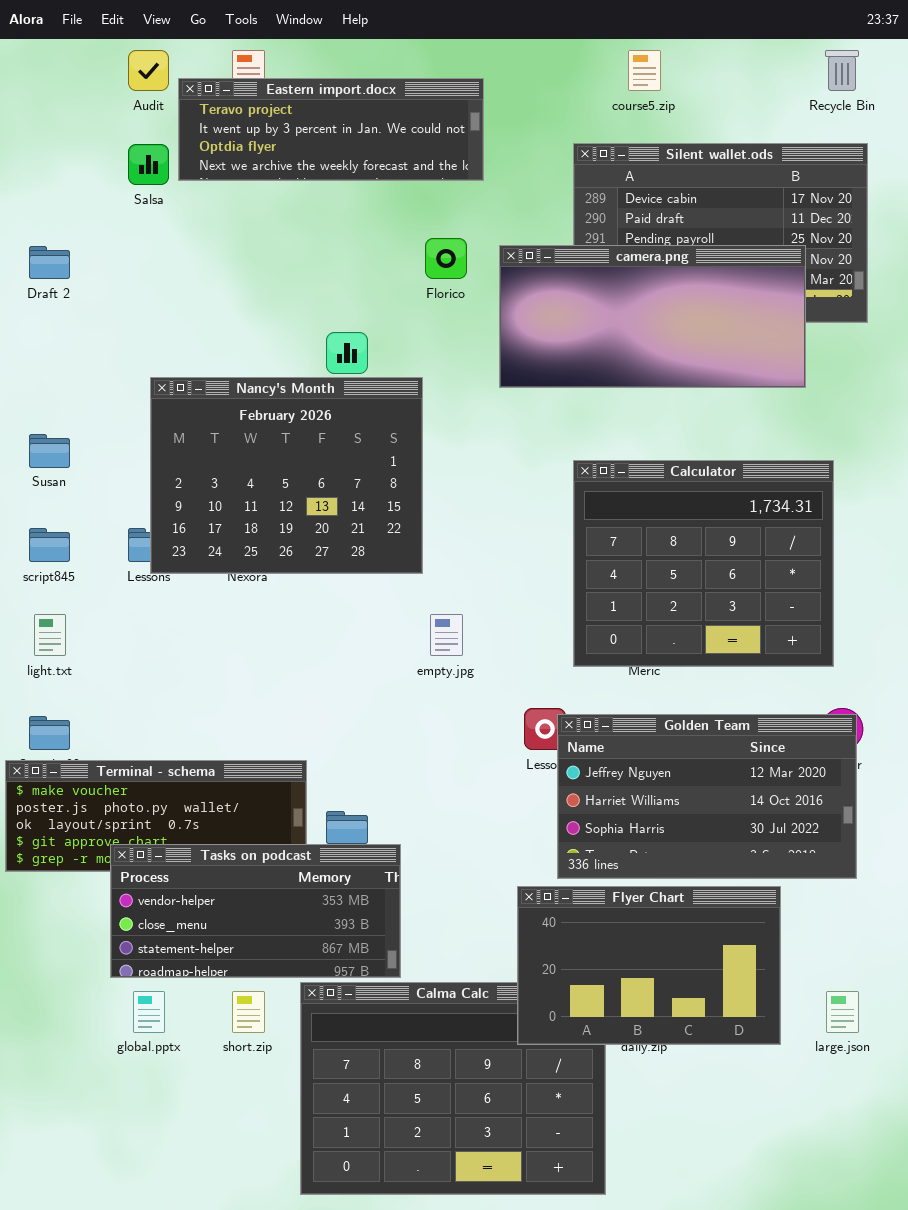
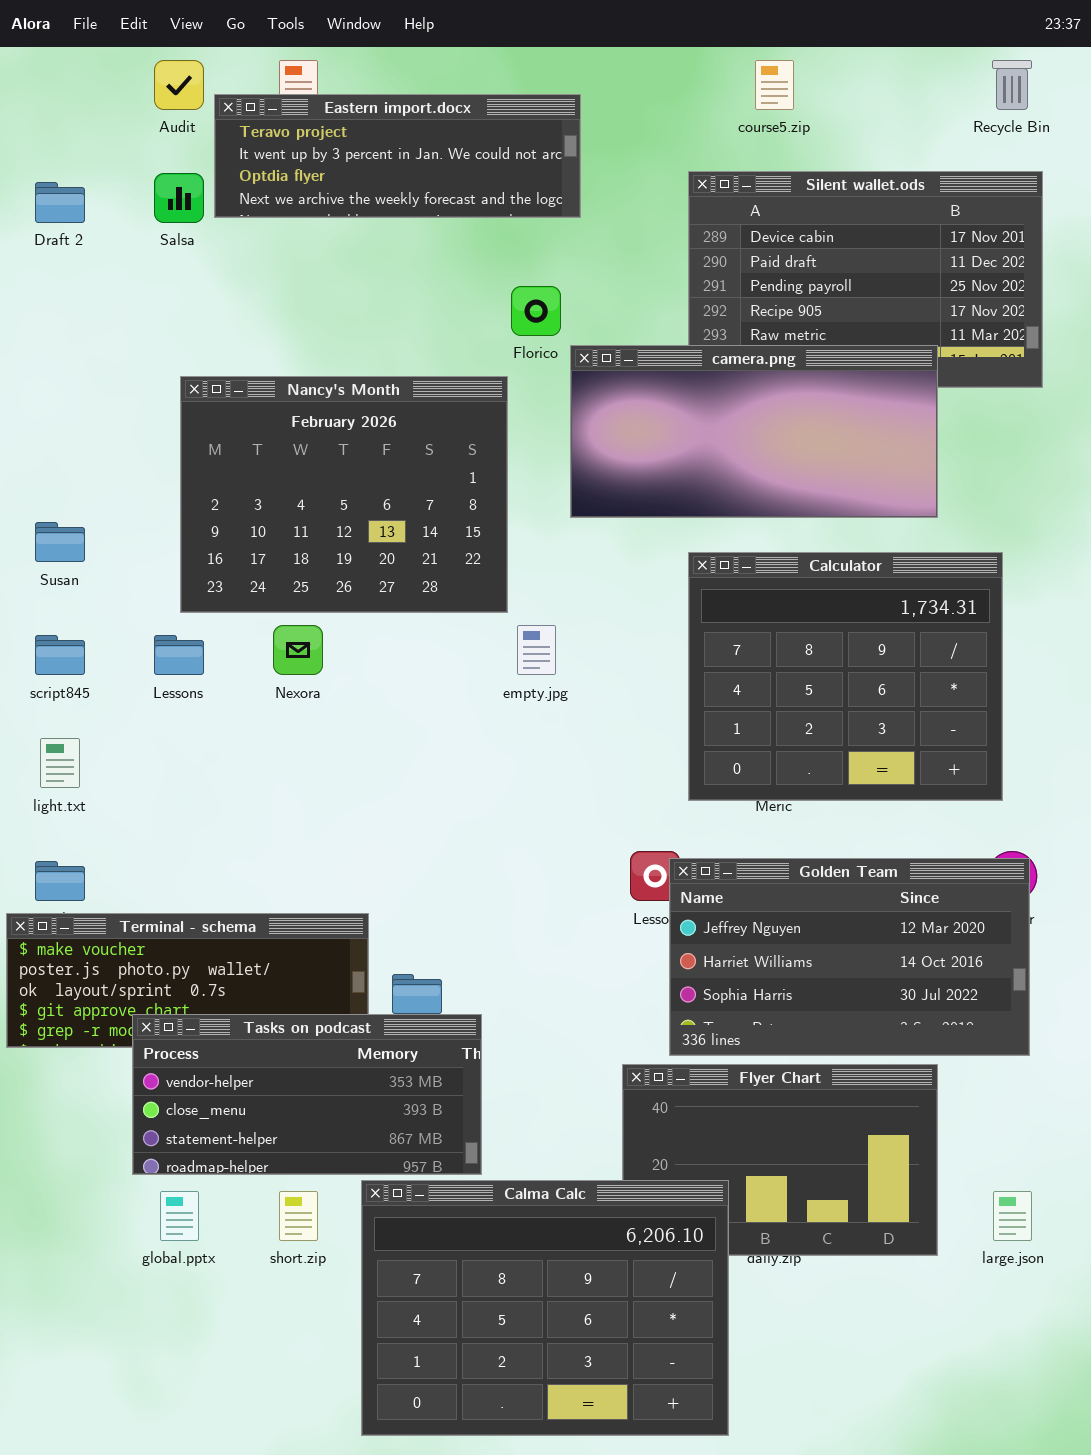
camera.png: [499,245,806,388] -> [570,345,938,518], moved
Draft 2: [29,246,70,279] -> [35,182,85,223], moved
Nancy's Month: [150,377,423,574] -> [180,376,508,613], moved
empty.jpg: [430,614,463,656] -> [517,625,556,675], moved
Calma Calc: [300,982,606,1195] -> [361,1180,729,1436], raised

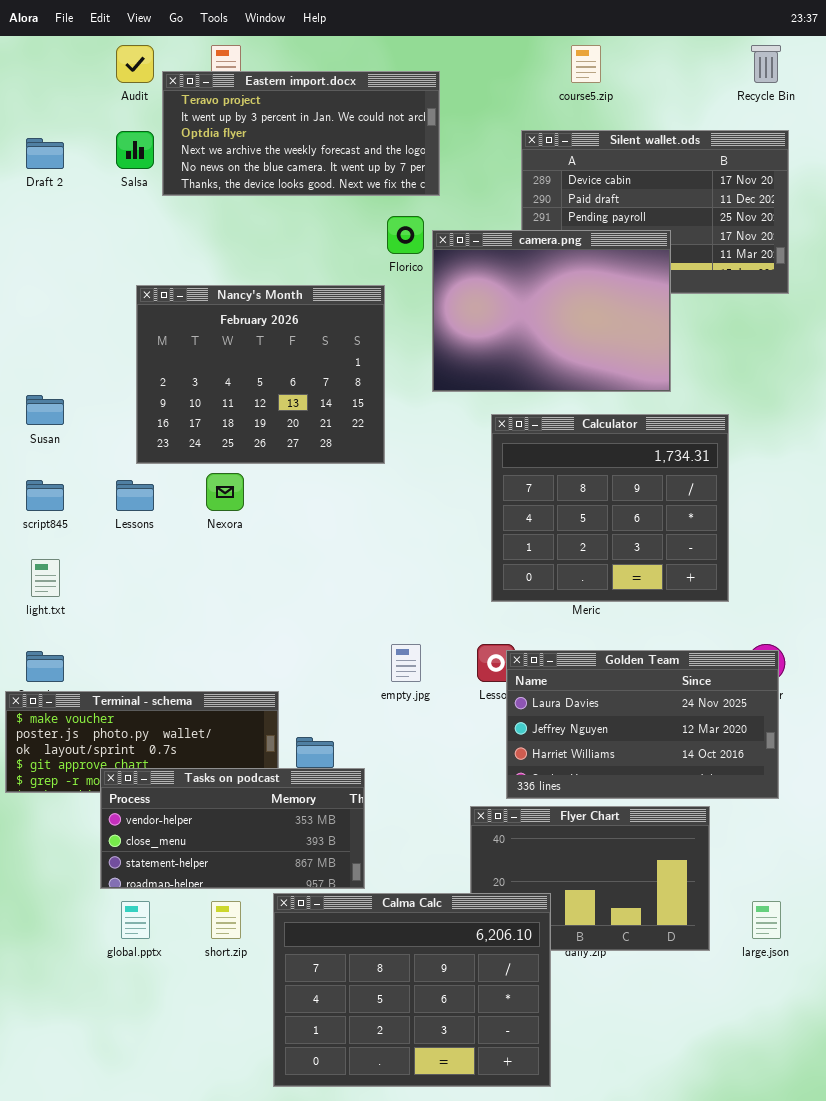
Eastern import.docx: [214,94,581,218] -> [162,71,440,196], resized
camera.png: [570,345,938,518] -> [432,230,671,392], resized
Calculator: [688,552,1003,801] -> [491,414,729,602], moved
empty.jpg: [517,625,556,675] -> [391,644,421,682], moved
Golden Team: [669,858,1030,1056] -> [506,650,779,799], scrolled up 1 row

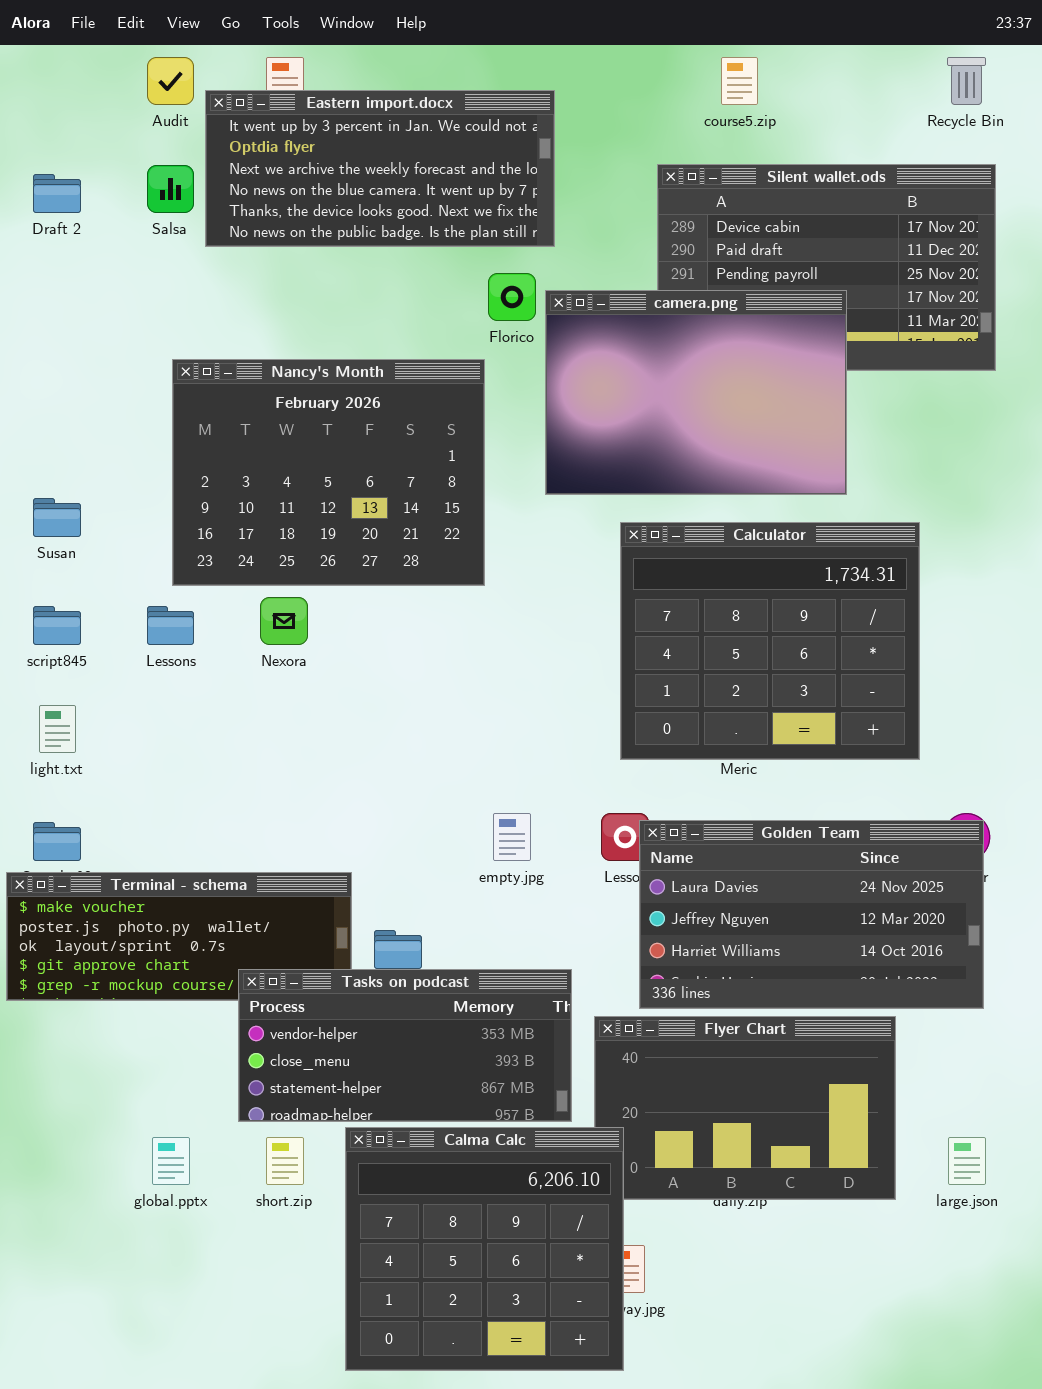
Eastern import.docx: [162,71,440,196] -> [205,90,555,247], scrolled down 1 row
Tasks on podcast: [100,768,365,889] -> [238,969,572,1122], moved
Calma Calc: [273,893,551,1087] -> [345,1127,624,1371], resized

